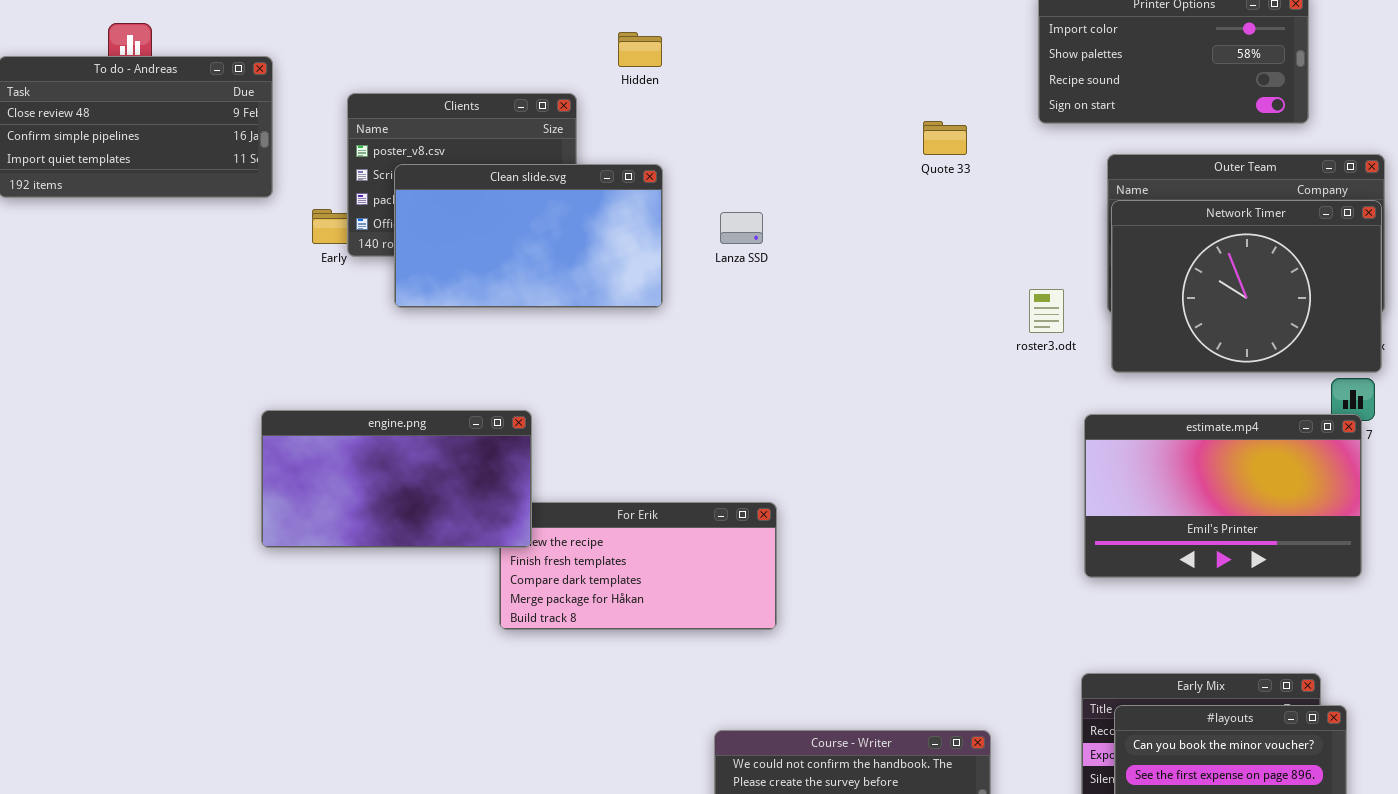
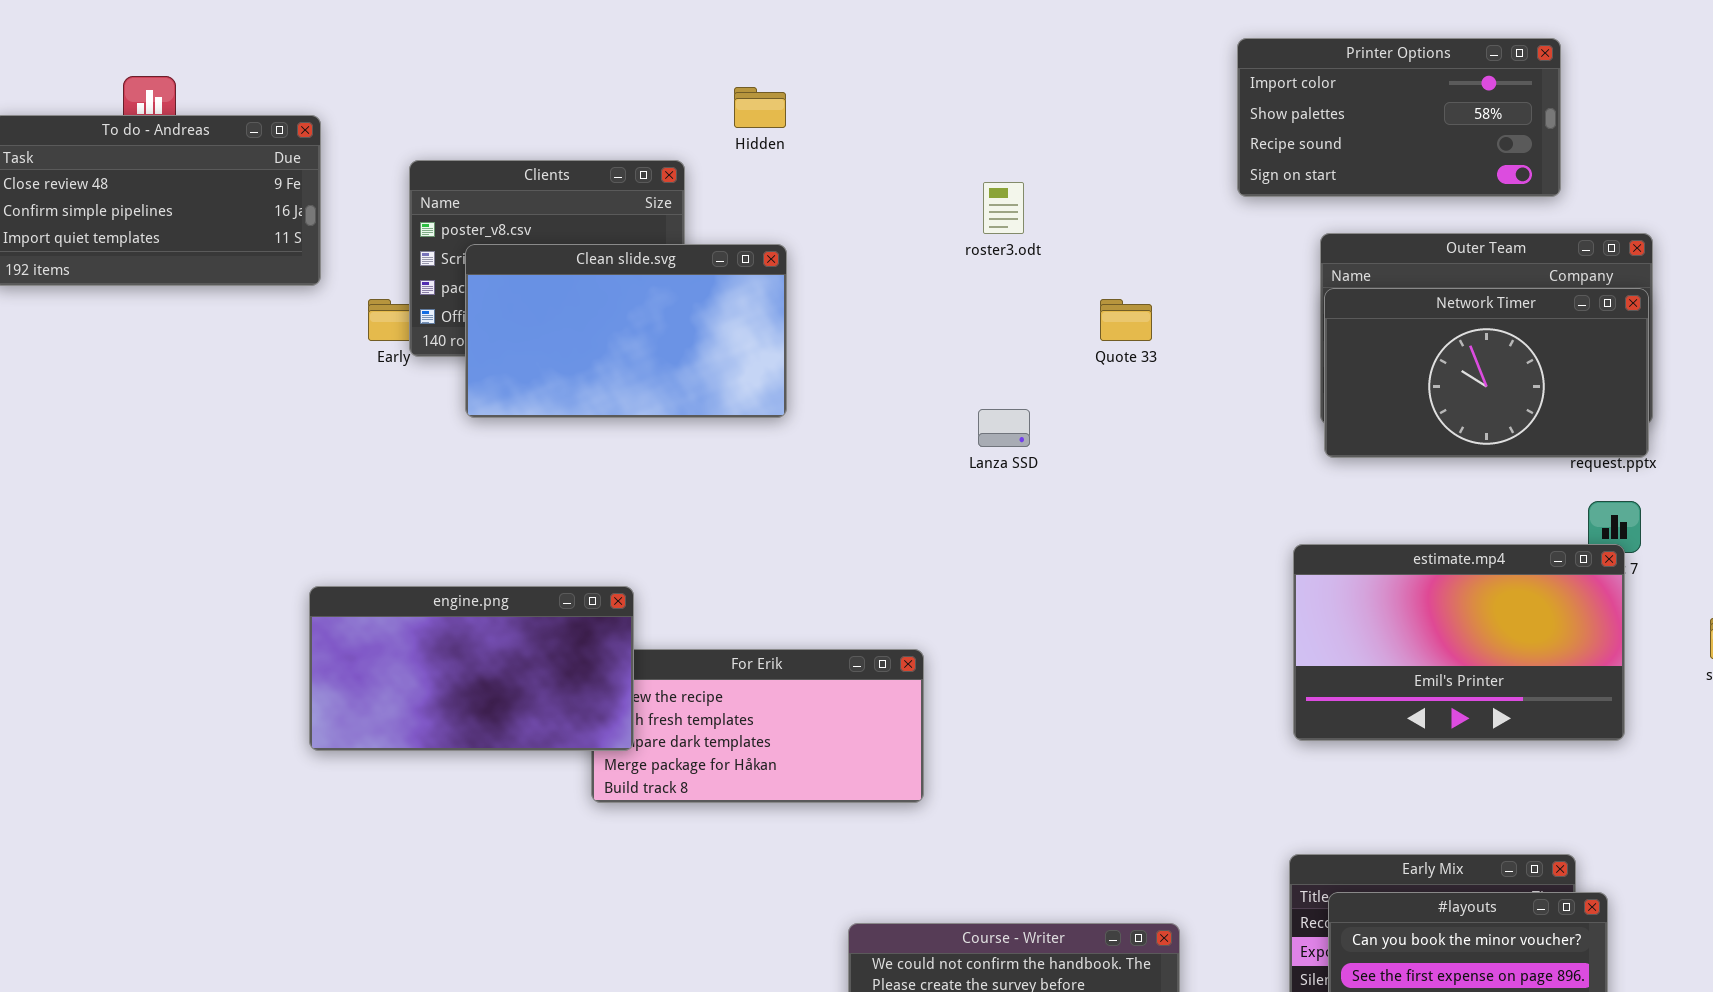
Quote 33: [923,121,967,155] -> [1100,299,1152,341], moved
Network Timer: [1111,200,1382,373] -> [1324,288,1649,458], resized
Lanza SSD: [720,212,763,244] -> [978,409,1030,447], moved
roster3.odt: [1029,289,1064,333] -> [983,182,1024,234], moved
engine.png: [261,410,532,548] -> [309,586,634,751], moved

